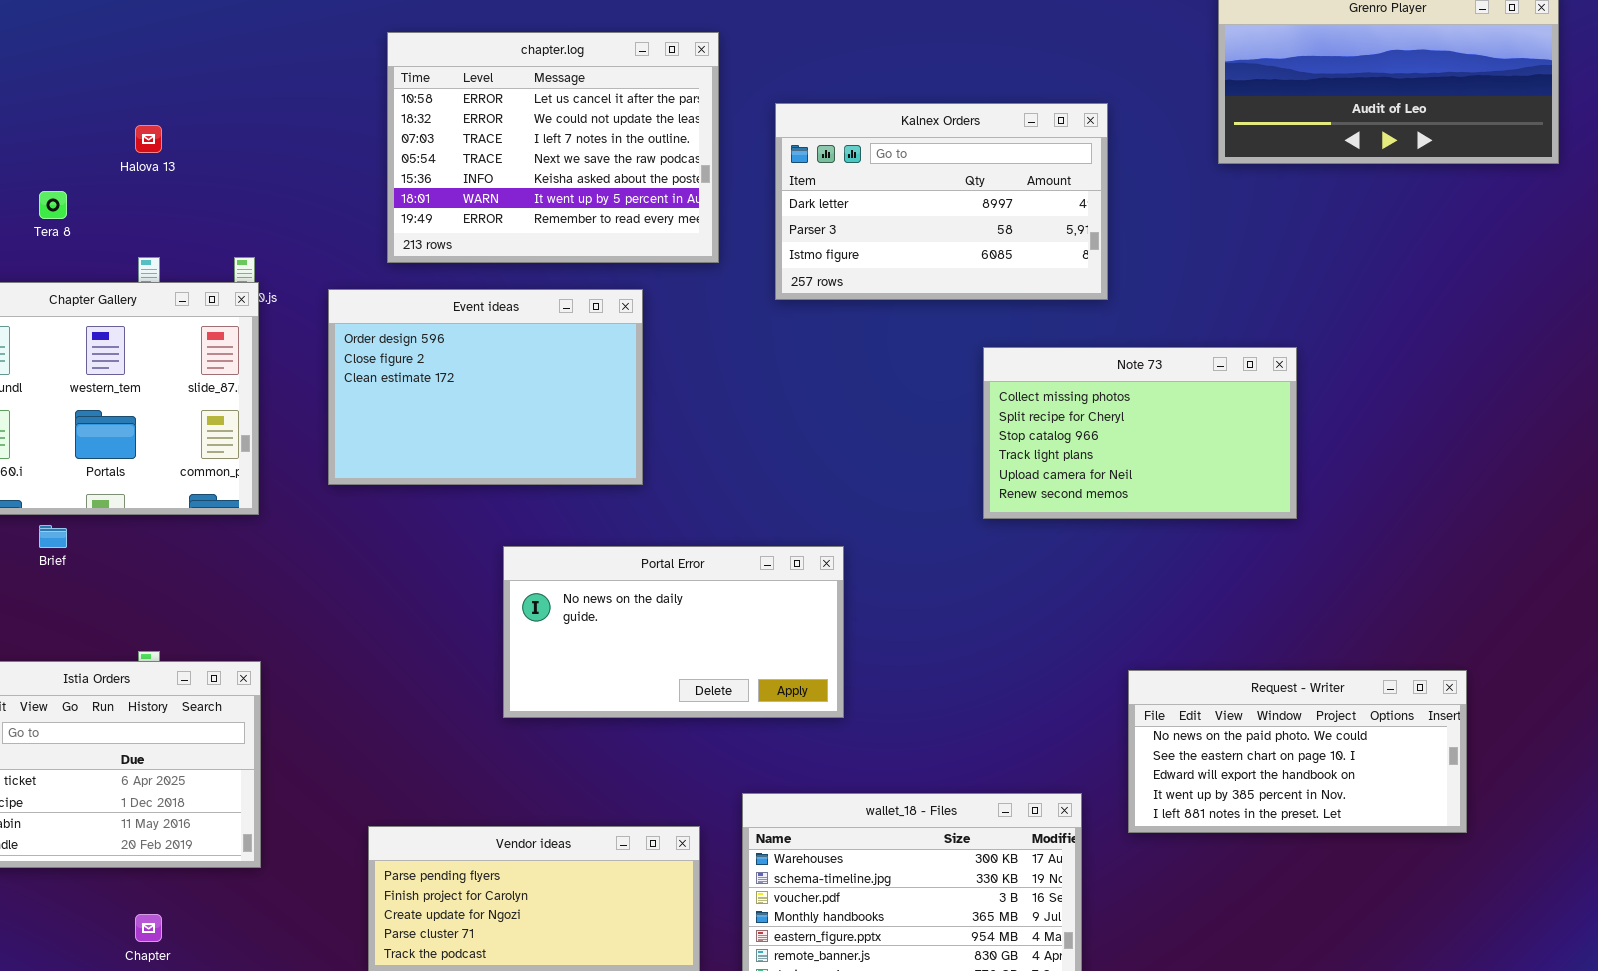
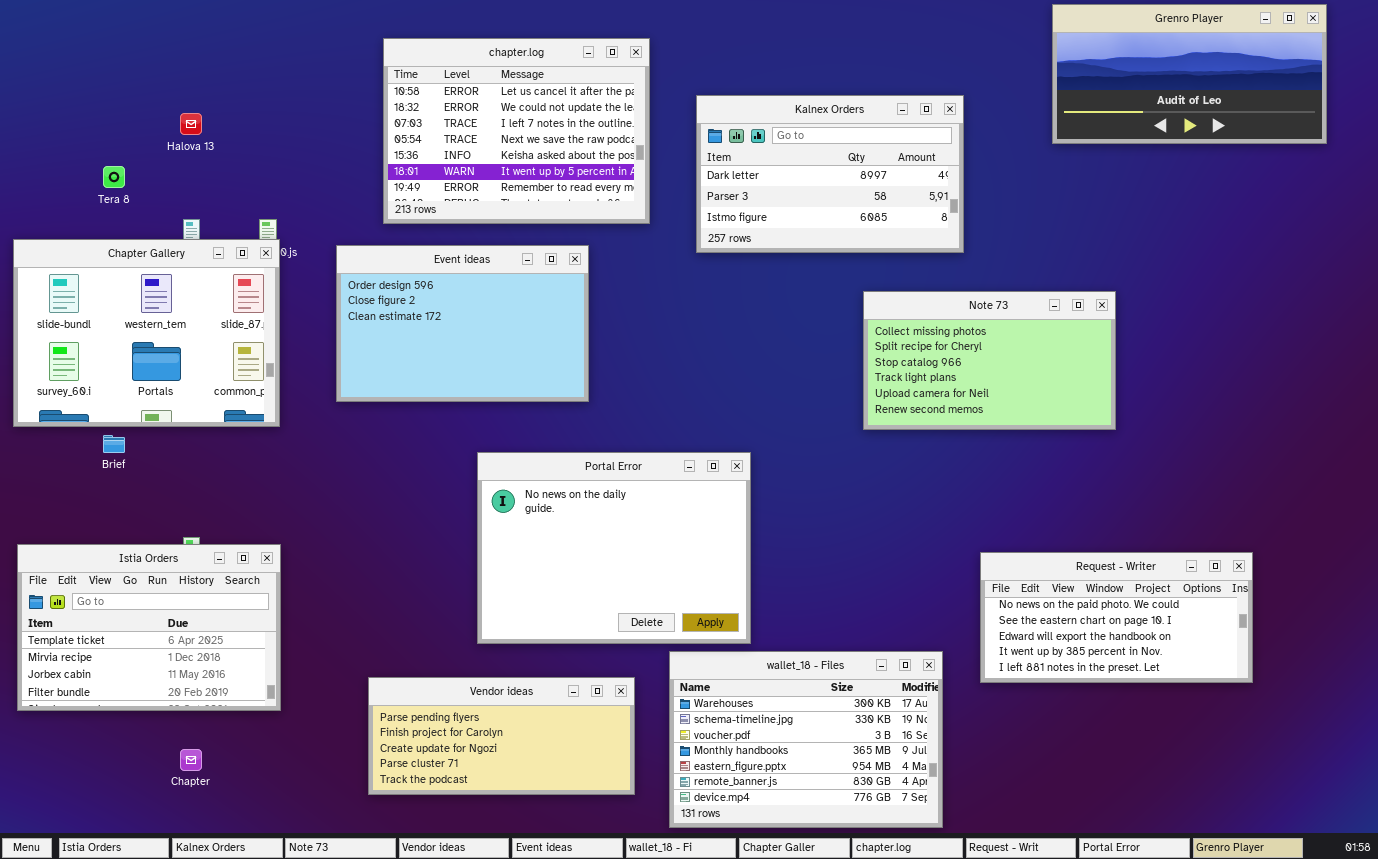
Portal Error: [503,546,844,718] -> [477,452,751,644], resized

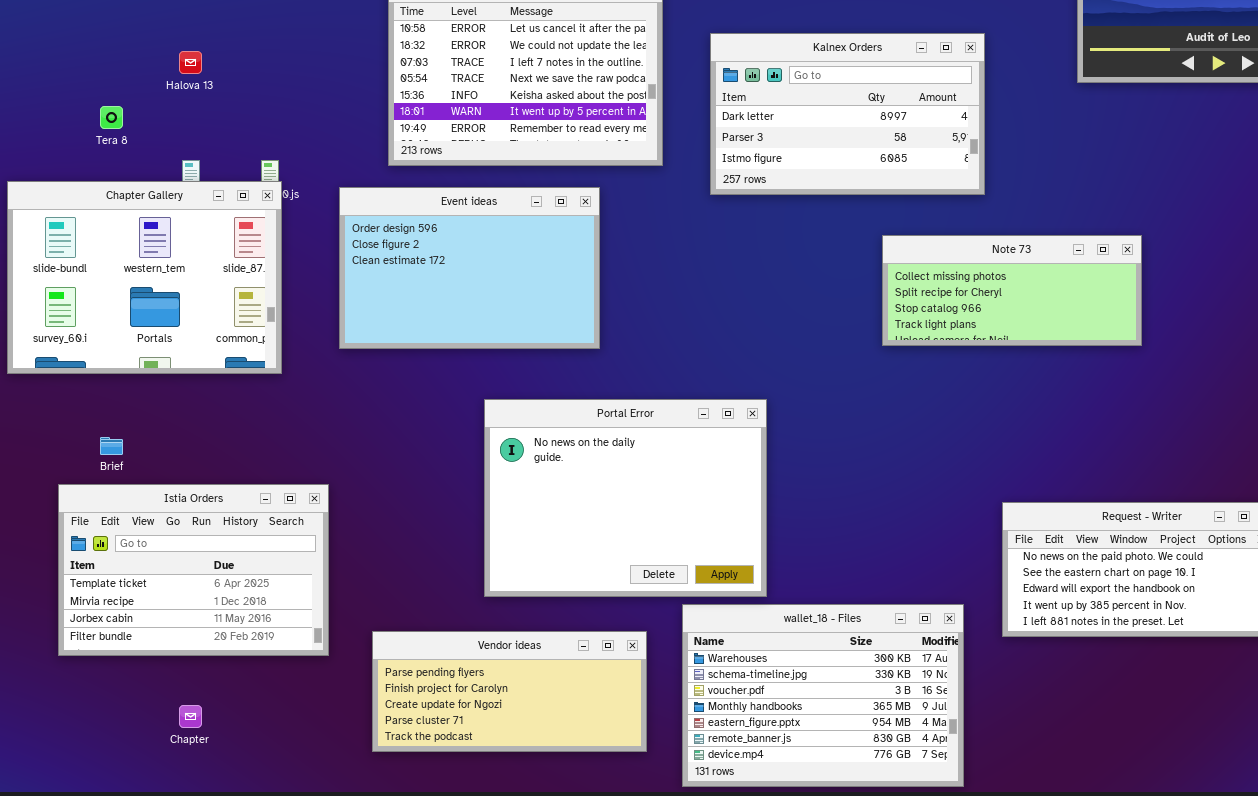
Note 73: [863,291,1116,430] -> [882,235,1142,346], resized
Brief: [103,435,125,453] -> [100,437,123,455], moved
Istia Orders: [17,544,281,711] -> [58,484,329,656], moved

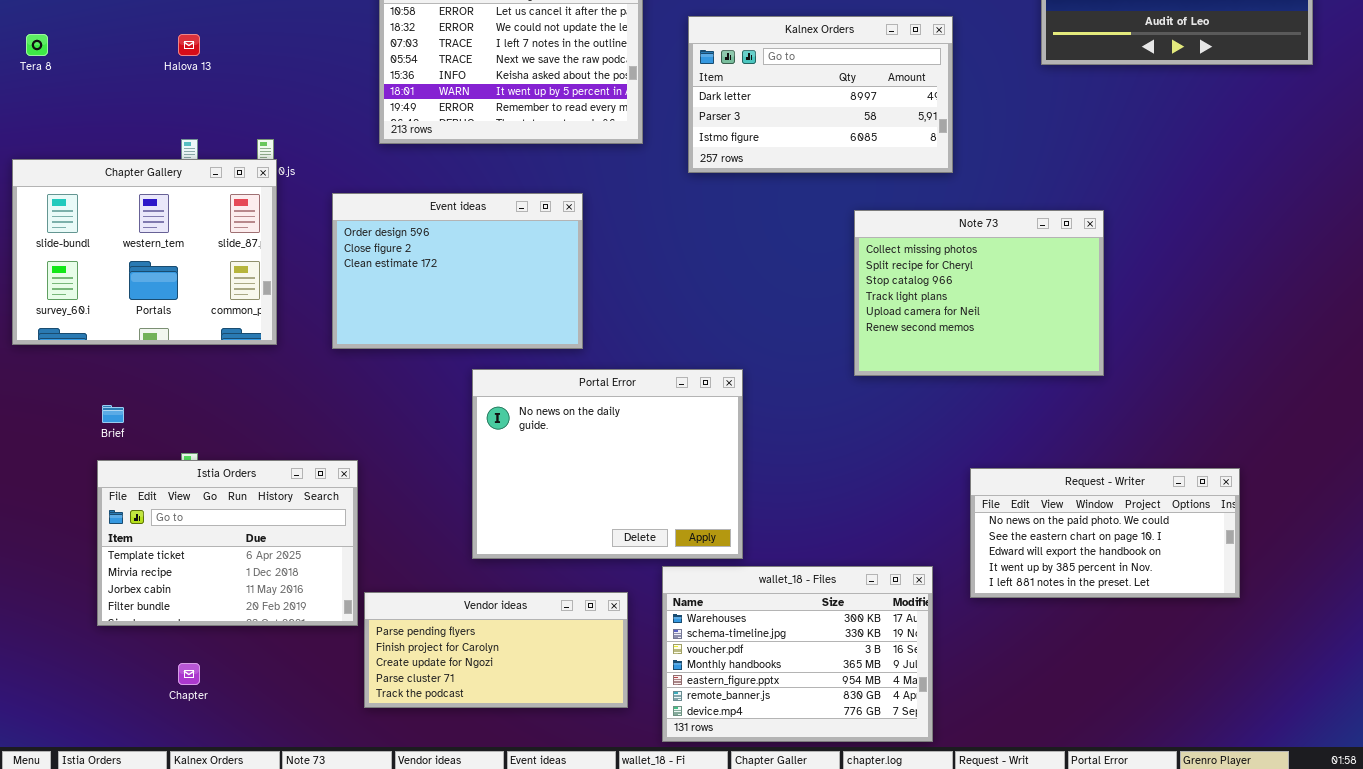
Tera 8: [100,106,123,129] -> [26,34,48,56], moved
Event ideas: [339,187,600,349] -> [332,193,583,349], moved
Note 73: [882,235,1142,346] -> [854,210,1104,376], resized
Istia Orders: [58,484,329,656] -> [97,460,358,626], moved

